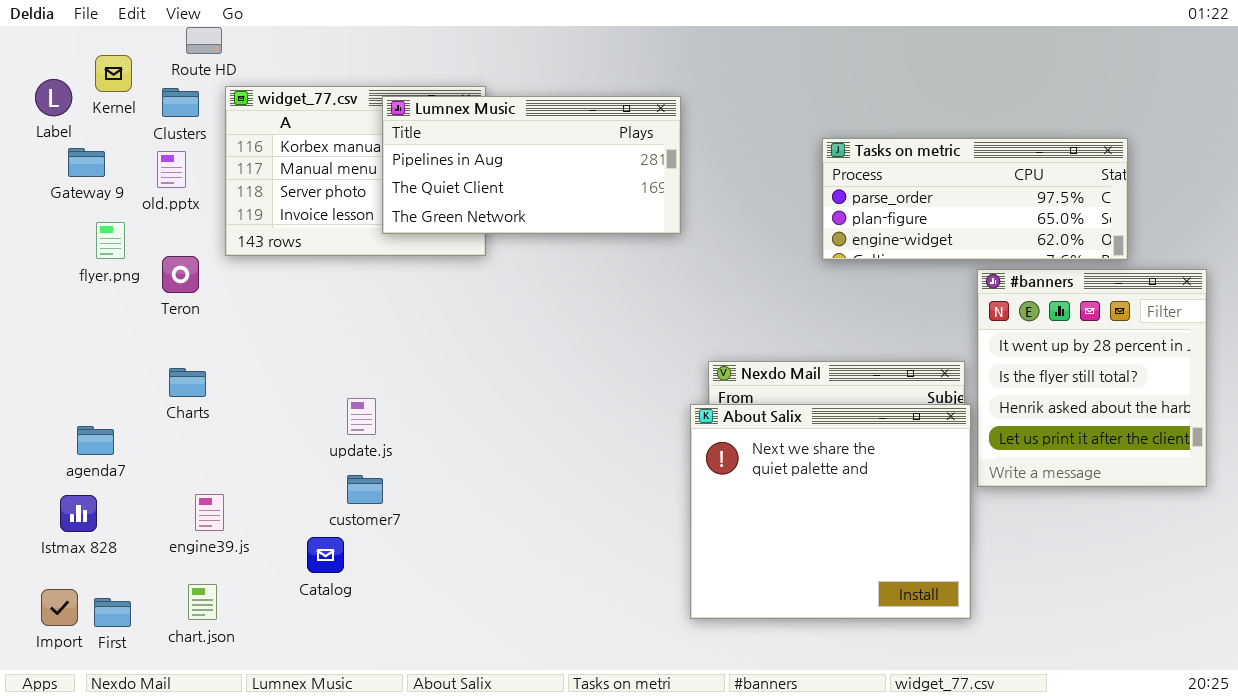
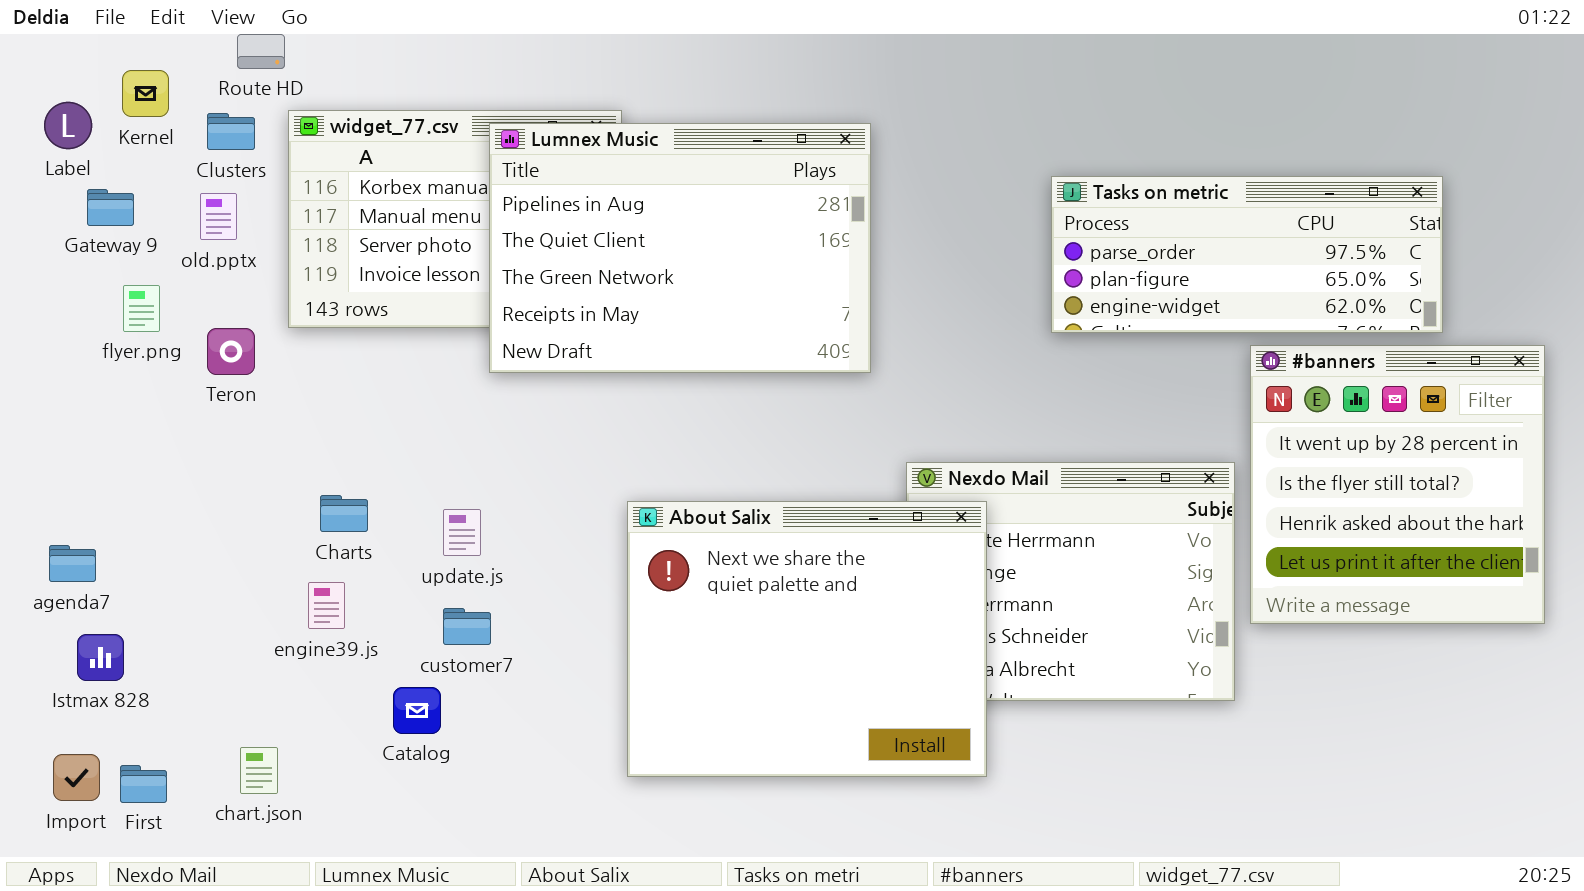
Lumnex Music: [382,96,681,234] -> [489,123,871,373], resized
Charts: [169,368,206,397] -> [320,495,368,532], moved
About Salix: [690,404,971,619] -> [627,501,987,777], moved
agenda7: [77,426,114,455] -> [49,545,96,582], moved
engine39.js: [195,494,224,531] -> [308,582,345,629], moved

